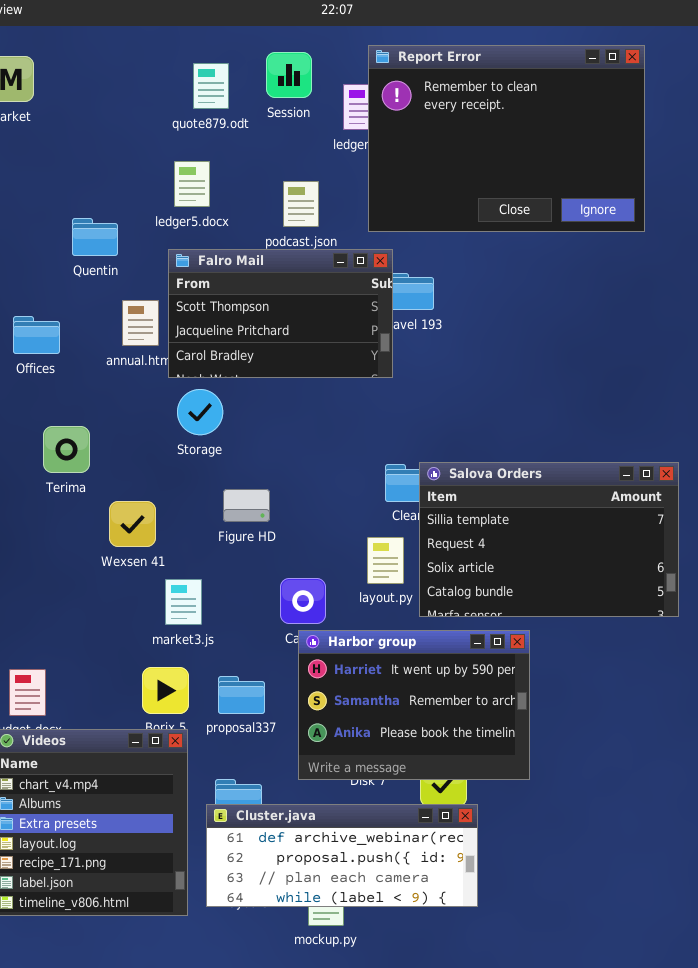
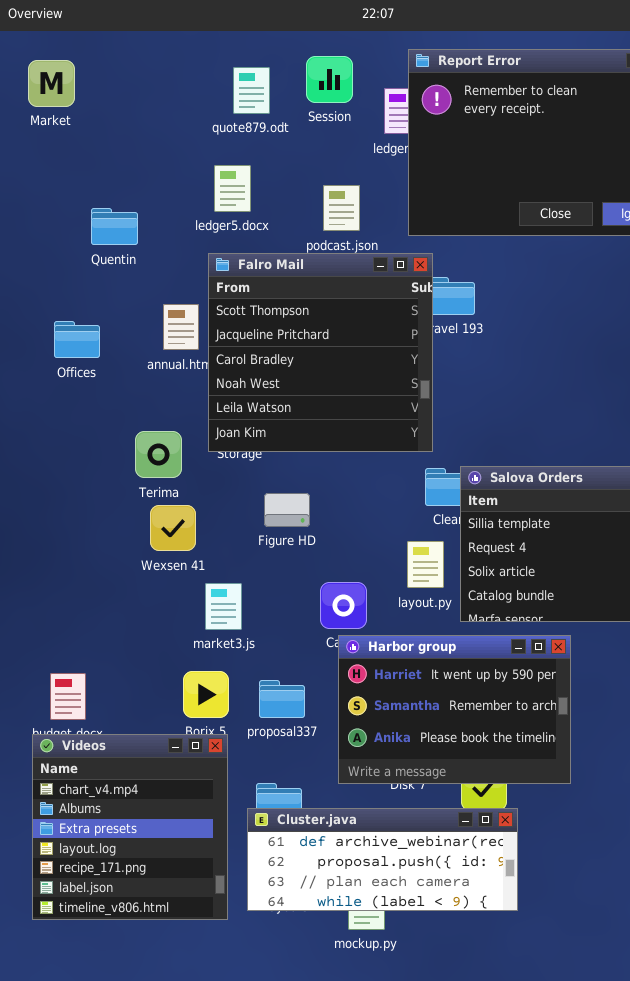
Quentin: [72,218,118,256] -> [91,208,138,245], moved
Falro Mail: [168,249,393,378] -> [208,253,433,452], resized
Terima: [43,426,90,473] -> [135,431,182,478], moved

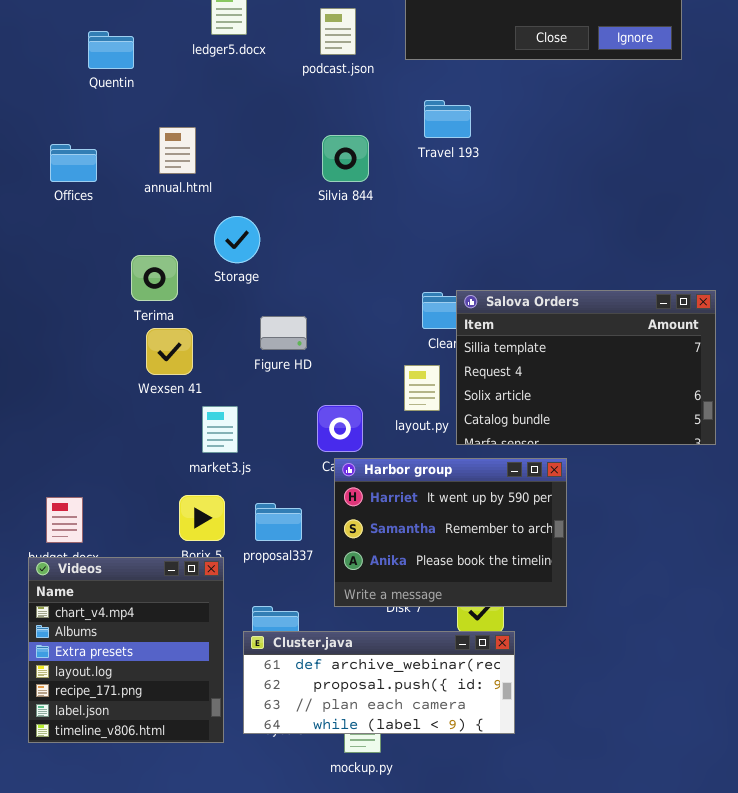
Falro Mail: [208,253,433,452] -> none, closed

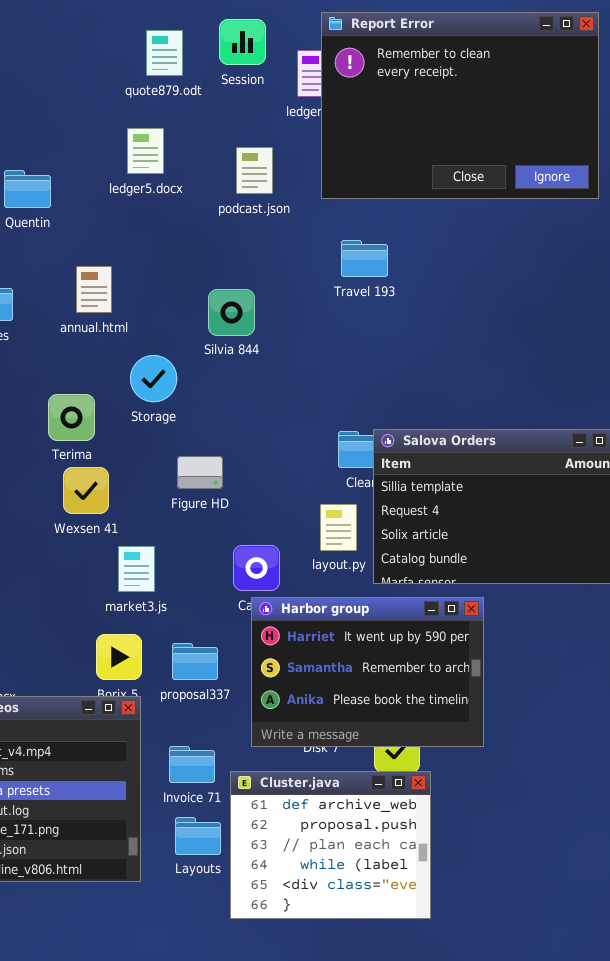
Silvia 844: [322,135,369,182] -> [208,289,255,336], moved
Cluster.java: [243,631,515,734] -> [230,771,431,919], resized

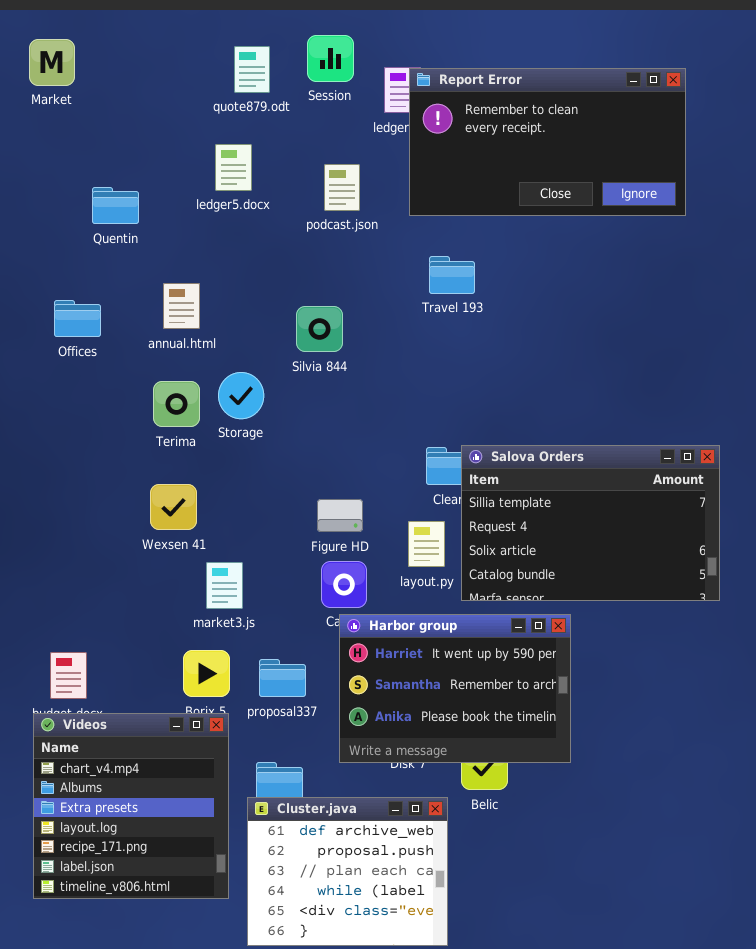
Report Error: [321,12,599,199] -> [409,68,686,216], resized
Terima: [48,394,95,441] -> [153,381,200,427], moved
Figure HD: [177,456,223,489] -> [317,499,363,532], moved
Cluster.java: [230,771,431,919] -> [247,797,448,946], moved

